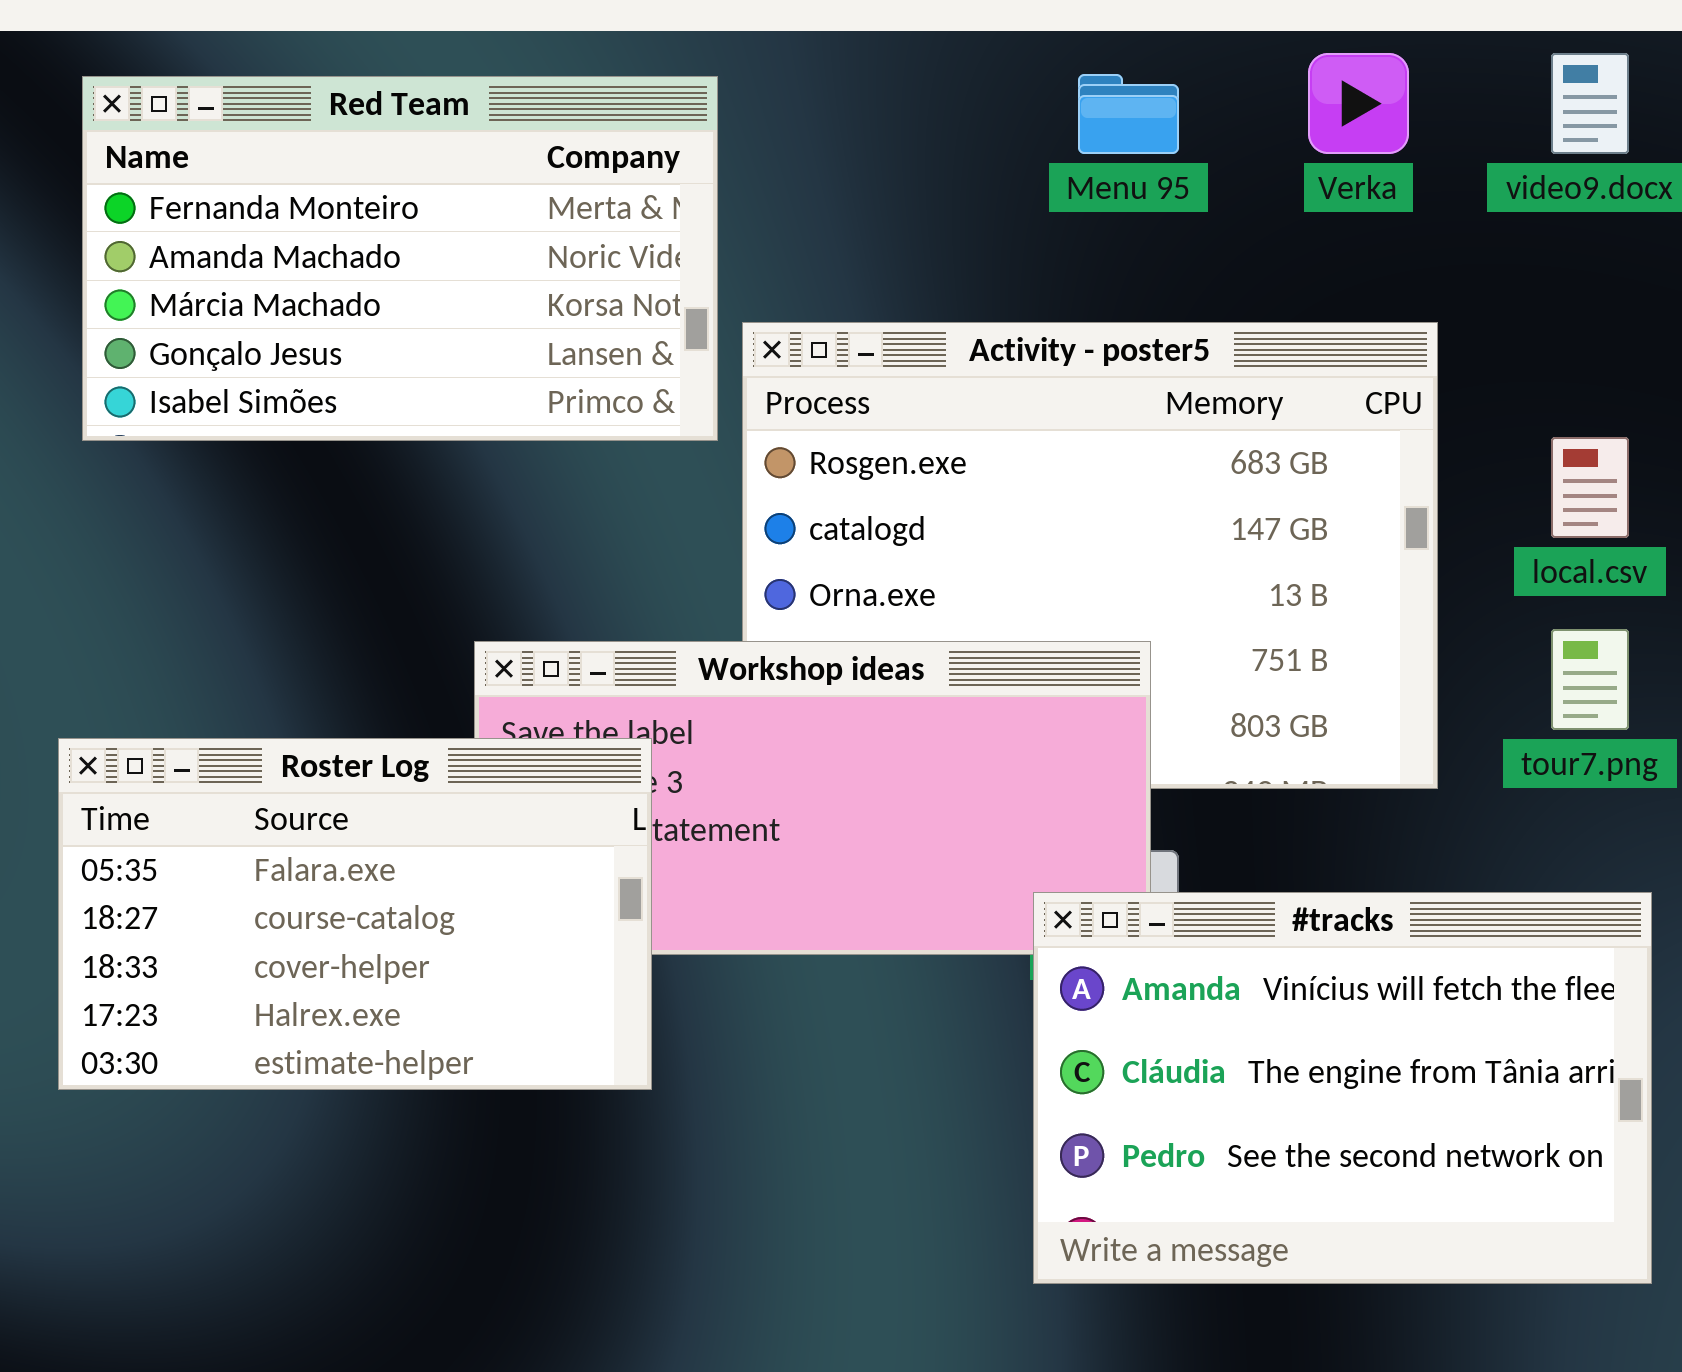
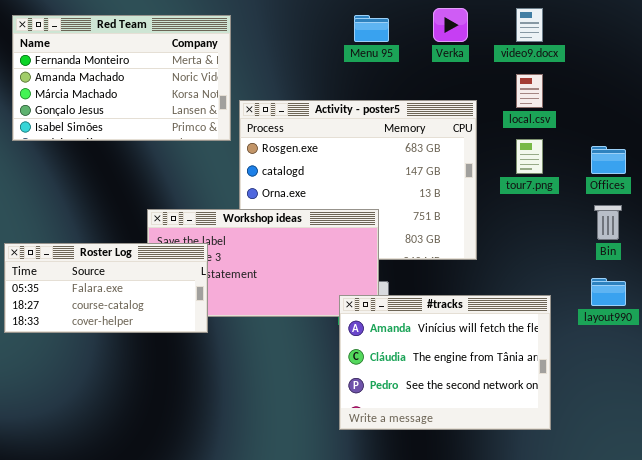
local.csv: [1551,437,1629,538] -> [516,74,543,108], moved
tour7.png: [1551,629,1629,730] -> [516,139,543,174], moved
Roster Log: [58,738,652,1090] -> [4,243,208,333], resized

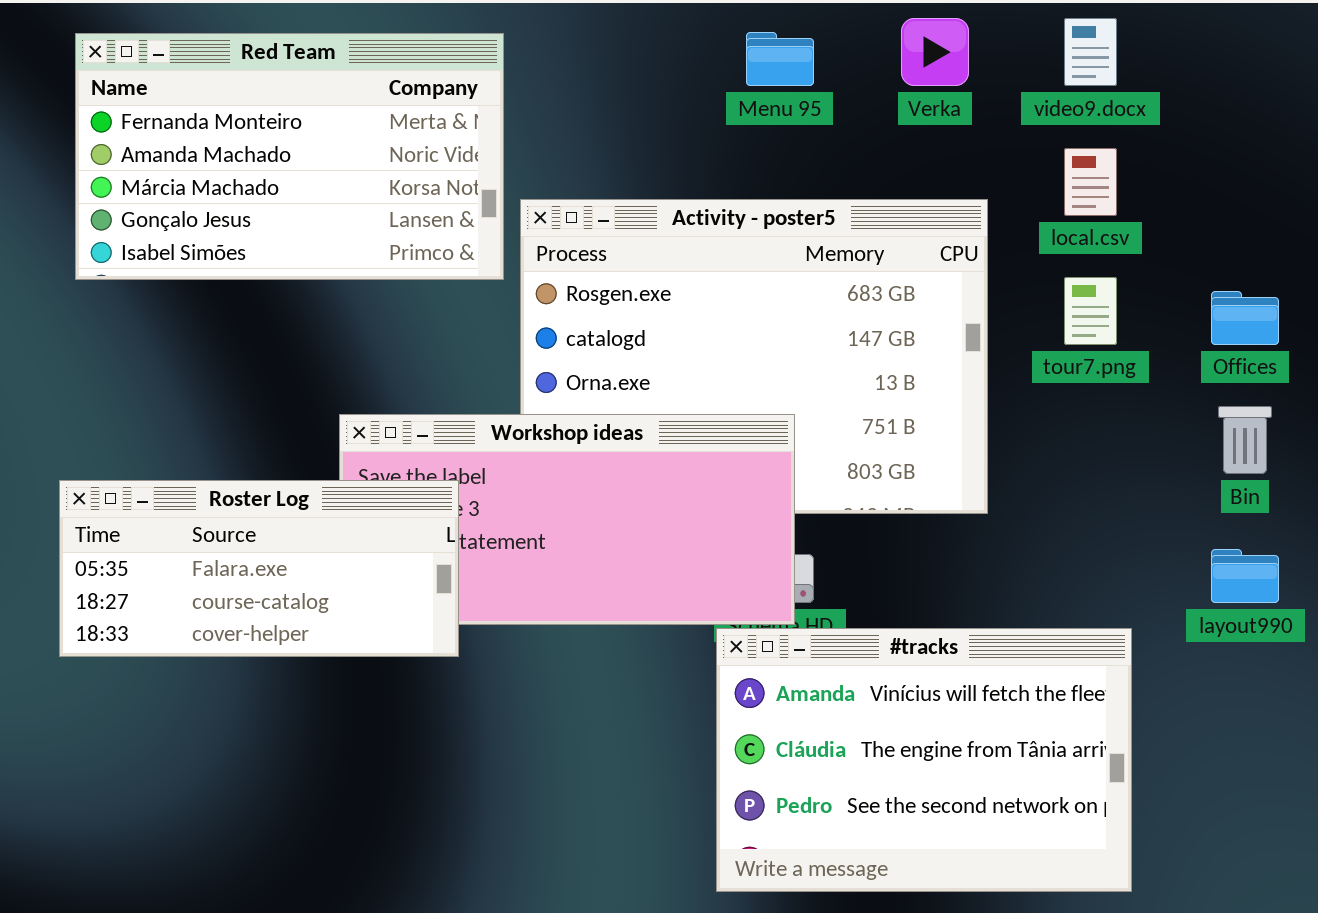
#tracks: [339,295,551,430] -> [716,628,1132,892], moved

